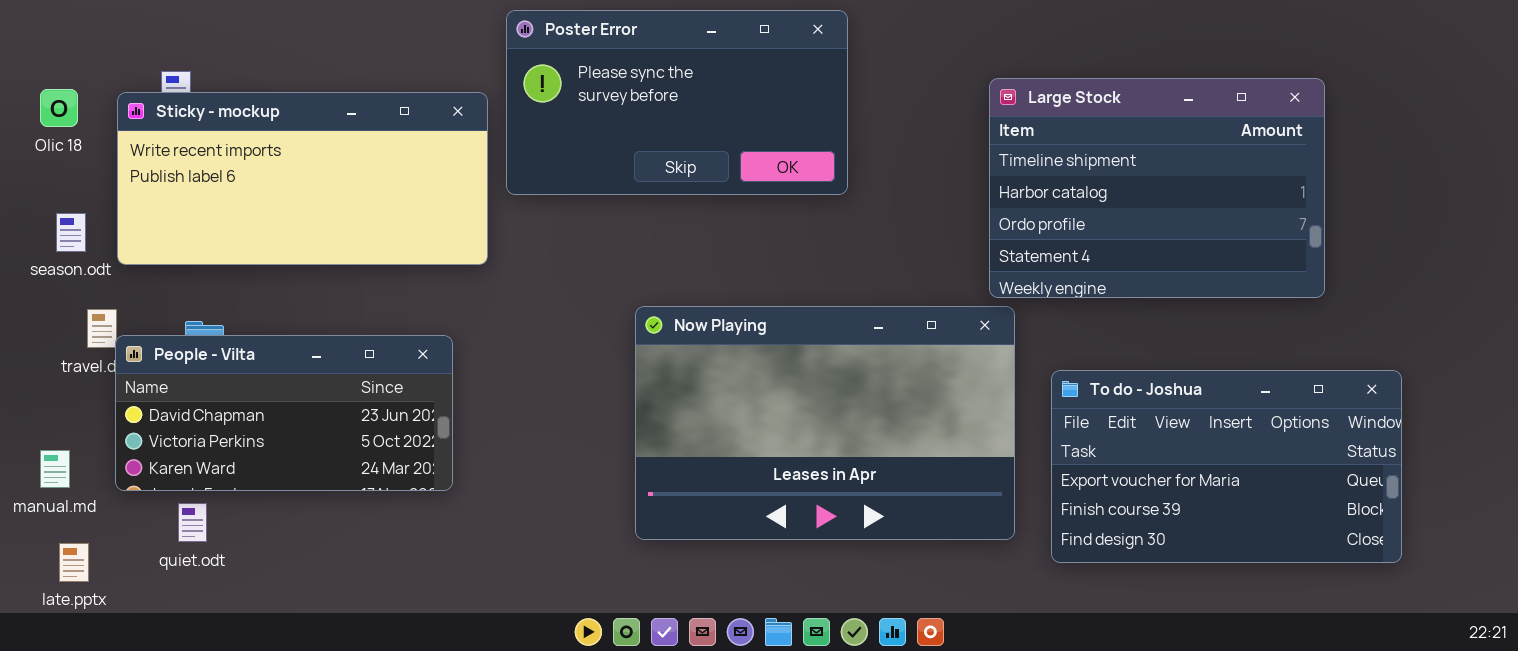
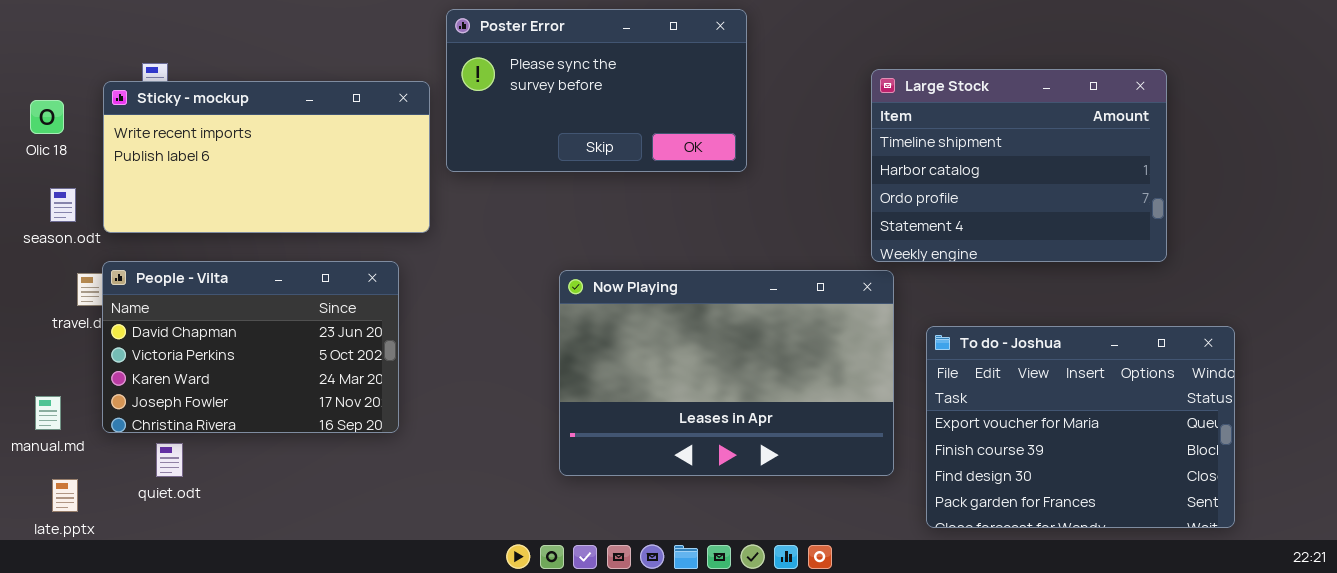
Olic 18: [40,89,78,127] -> [30,100,64,134], moved
People - Vilta: [115,335,453,491] -> [102,261,399,433], resized
To do - Joshua: [1051,370,1402,563] -> [926,326,1235,528], resized

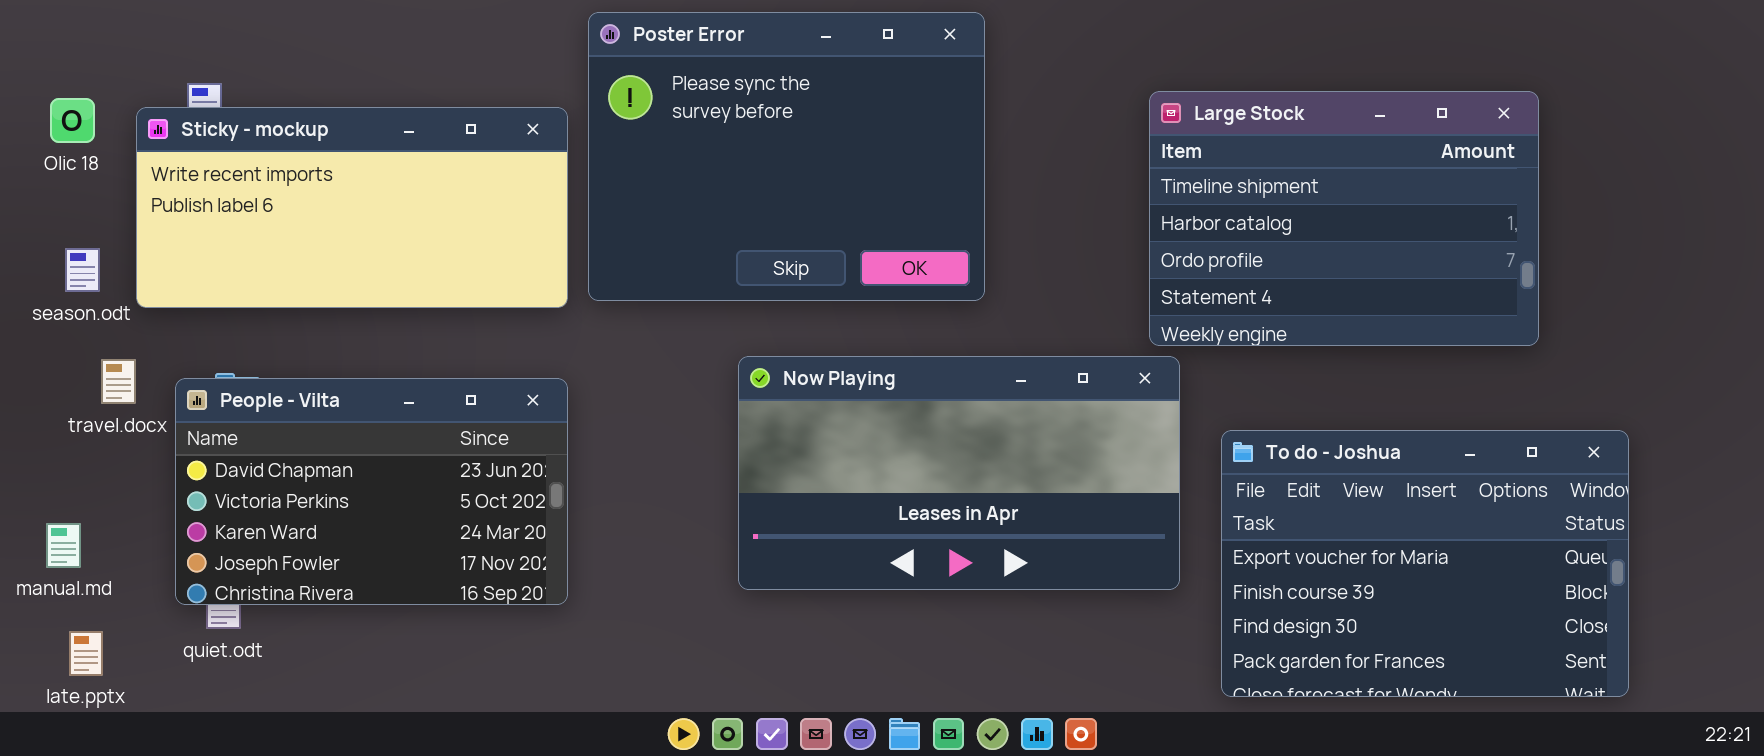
Poster Error: [446,9,747,172] -> [588,12,985,301], resized
Olic 18: [30,100,64,134] -> [50,98,95,143], moved
People - Vilta: [102,261,399,433] -> [175,378,568,605], moved
Now Playing: [559,270,894,476] -> [738,356,1180,590], resized

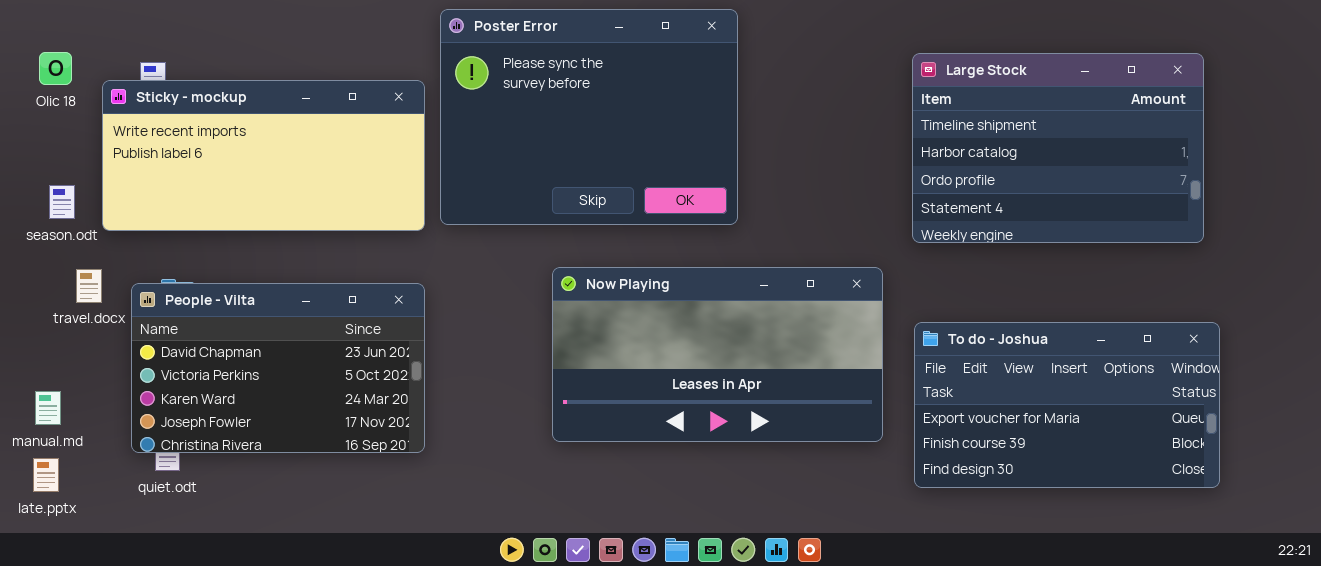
Large Stock: [1149,91,1539,346] -> [912,53,1204,243], moved
Olic 18: [50,98,95,143] -> [39,52,72,85], moved
To do - Joshua: [1221,430,1629,697] -> [914,322,1220,488], resized
late.pptx: [69,631,103,676] -> [33,458,59,492], moved

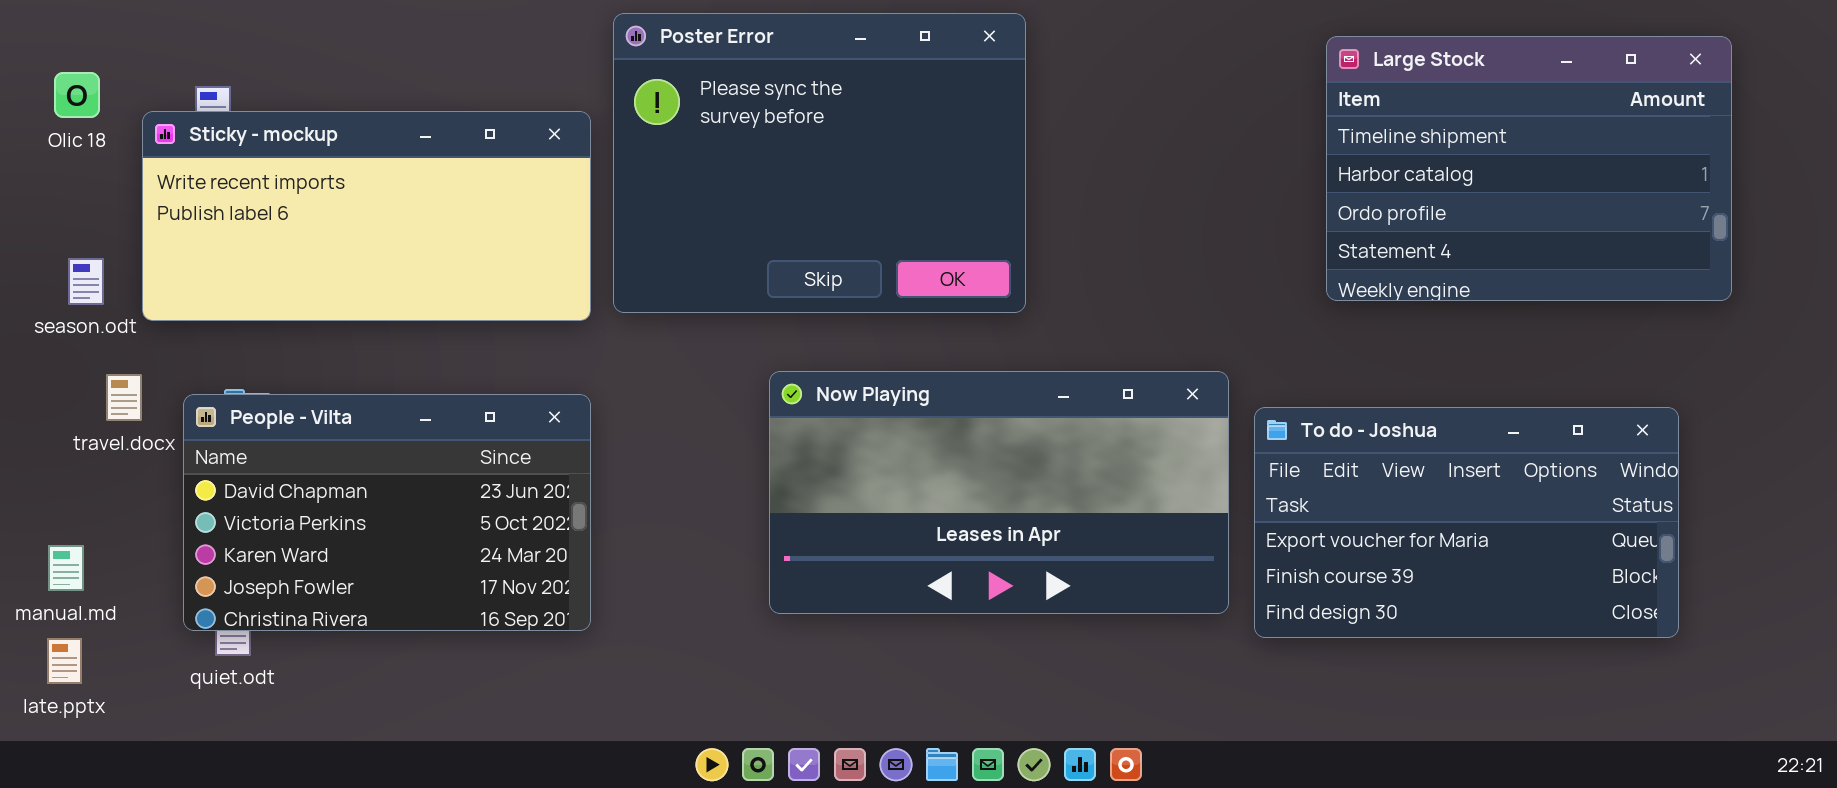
Large Stock: [912,53,1204,243] -> [1326,36,1732,301], moved
To do - Joshua: [914,322,1220,488] -> [1254,407,1679,638], moved

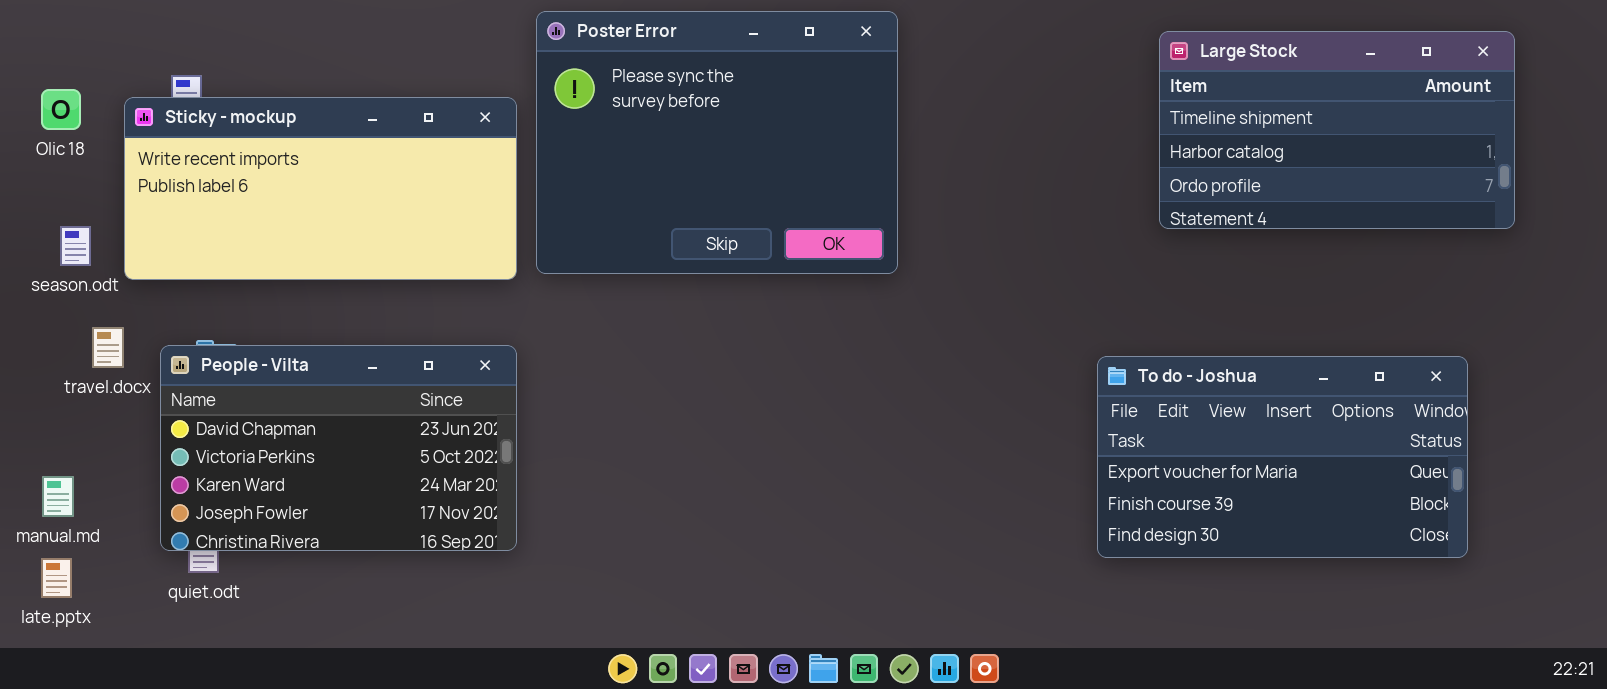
Large Stock: [1326,36,1732,301] -> [1159,31,1515,229], resized
Olic 18: [54,72,100,118] -> [41,89,81,130], moved
Now Playing: [769,371,1229,614] -> none, closed

